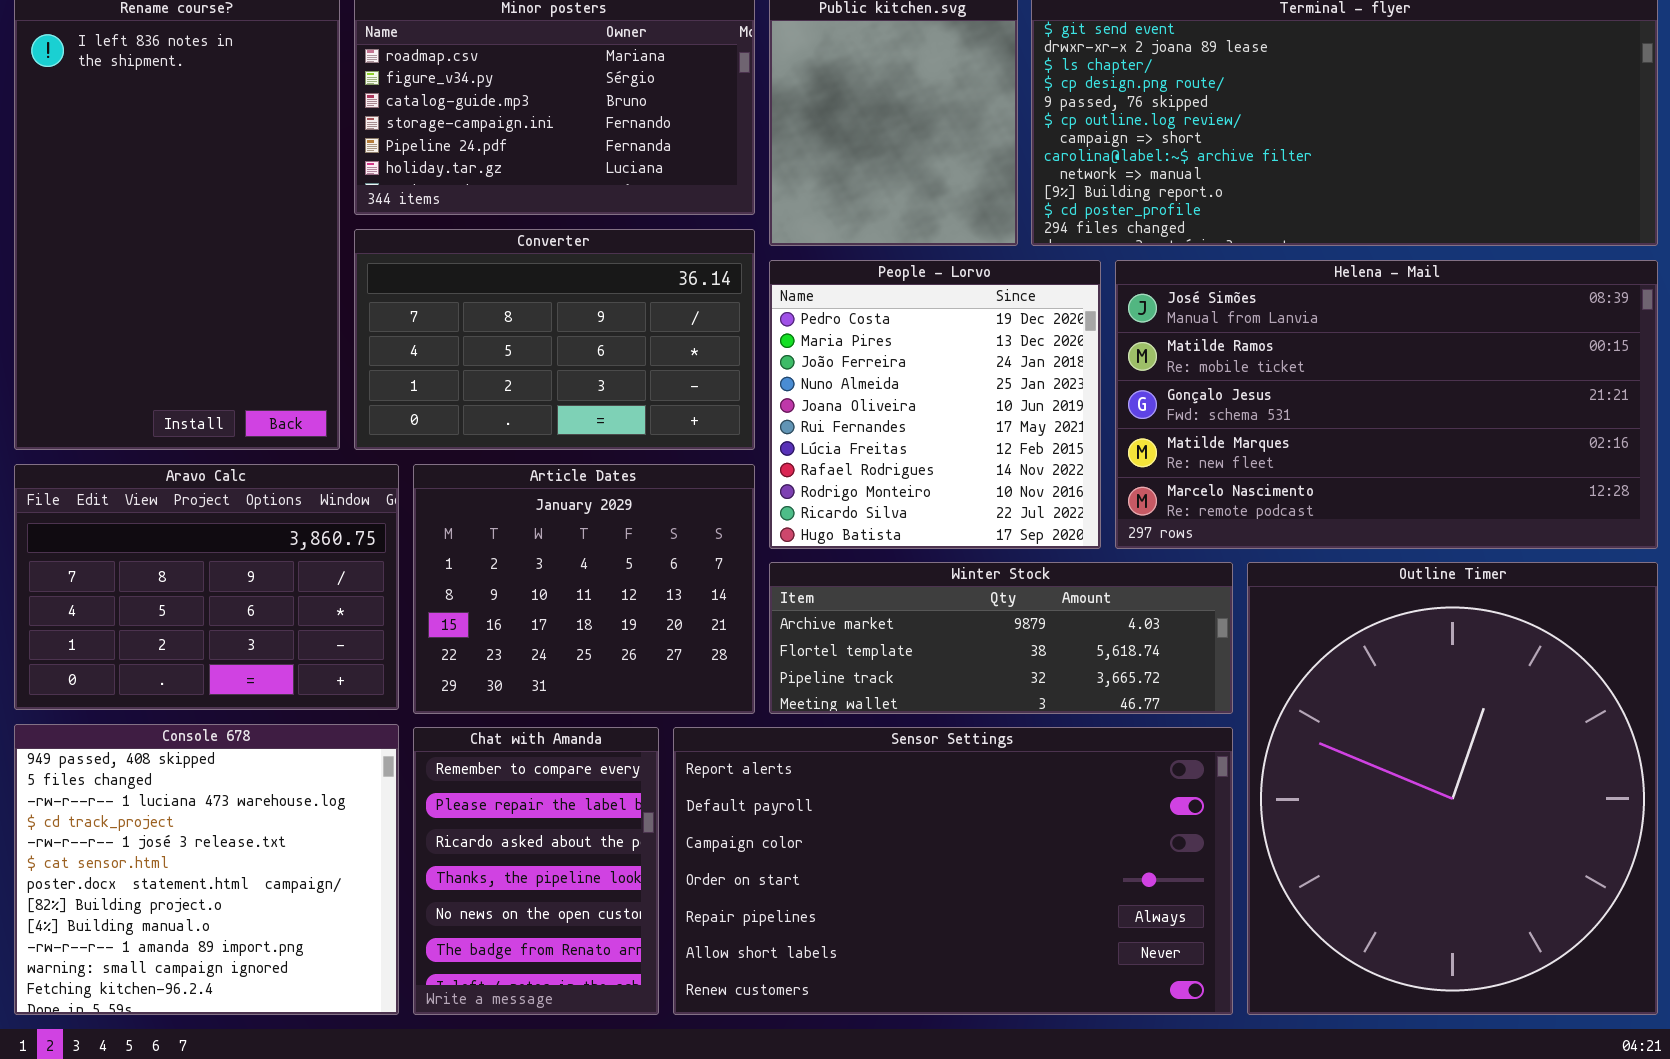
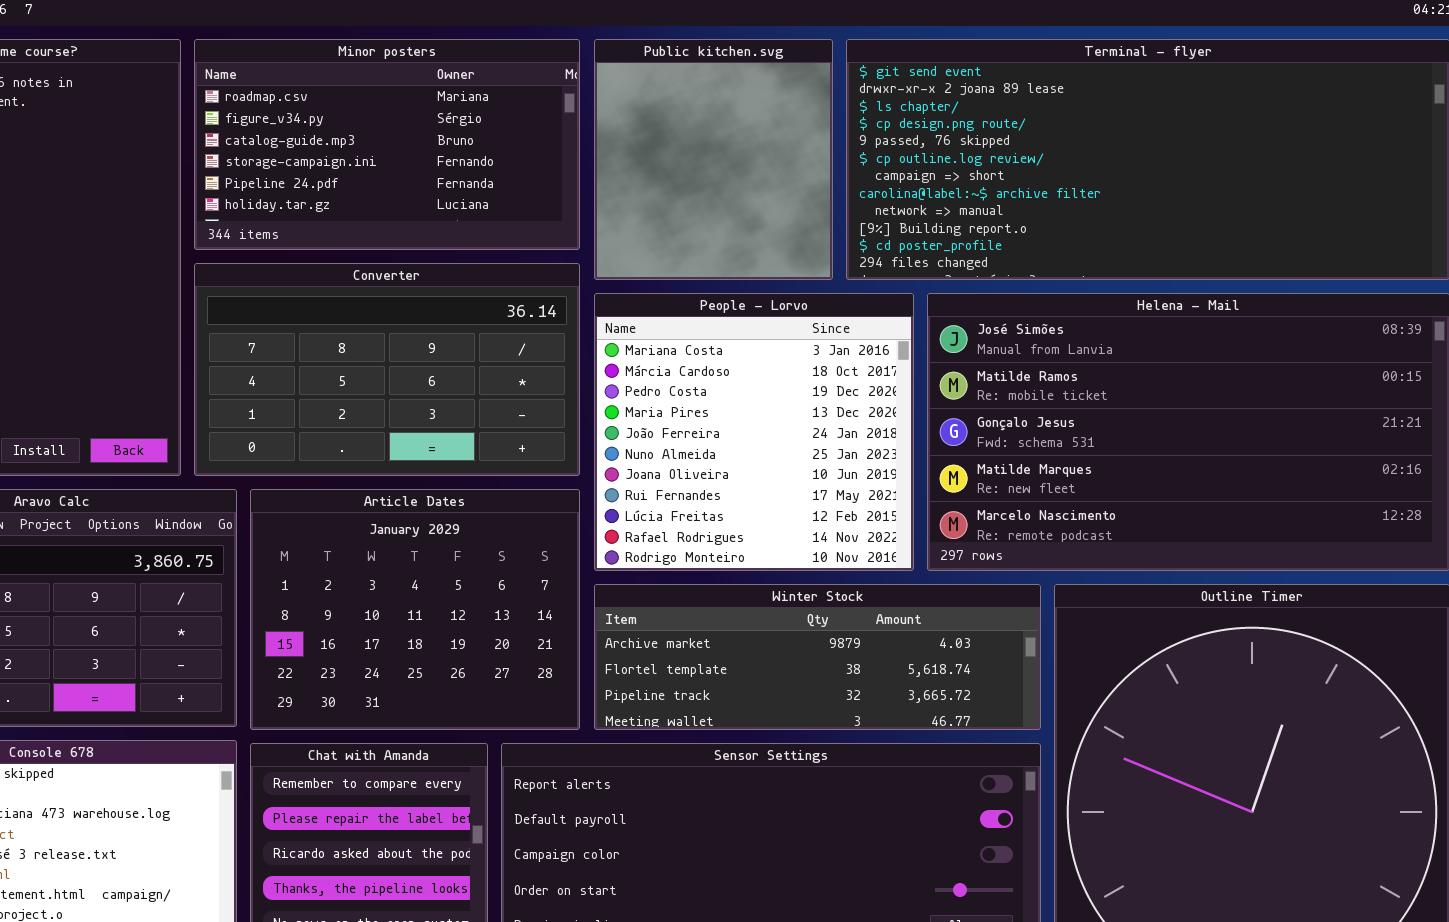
People - Lorvo: [769,260,1101,549] -> [594,293,914,571], scrolled up 2 rows

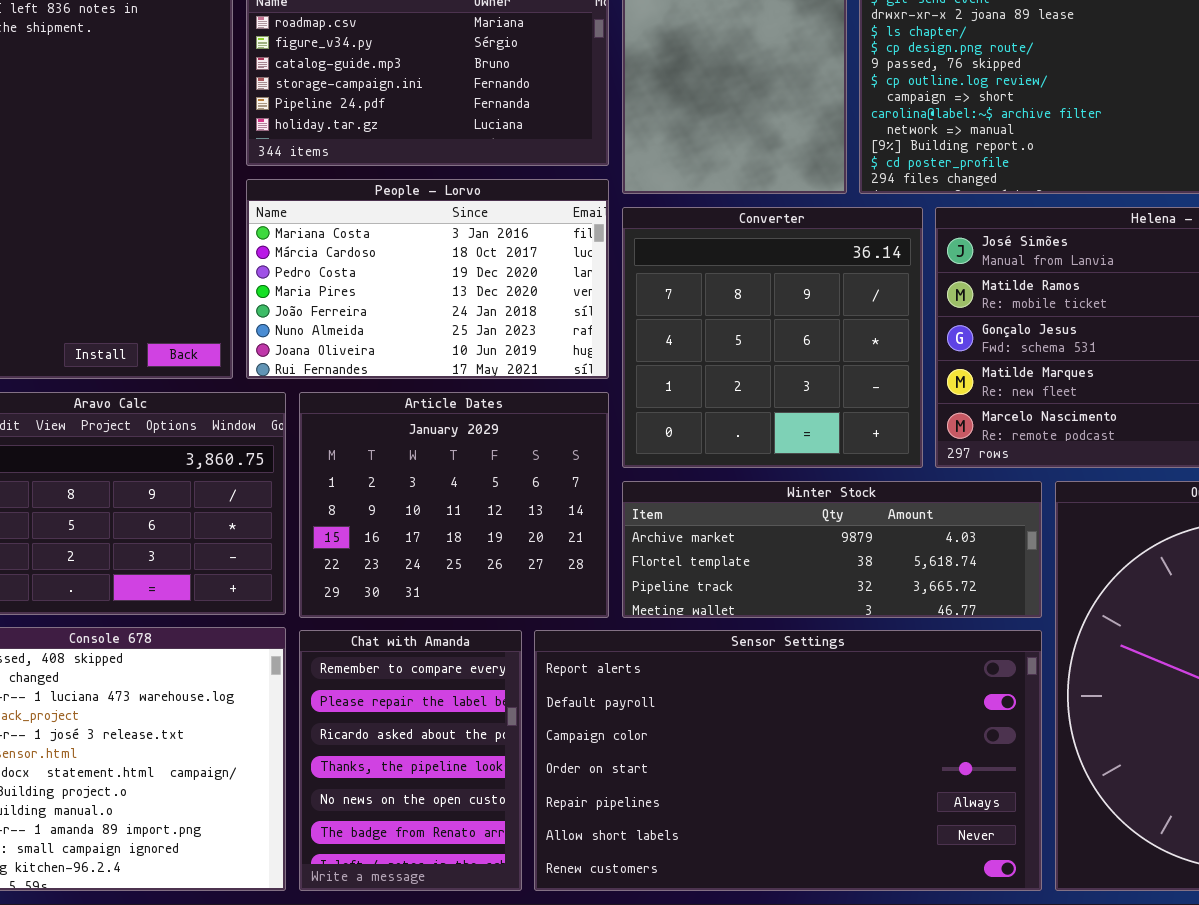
Converter: [194,263,580,476] -> [622,207,923,468], moved, resized
People - Lorvo: [594,293,914,571] -> [246,179,609,379], moved, resized

